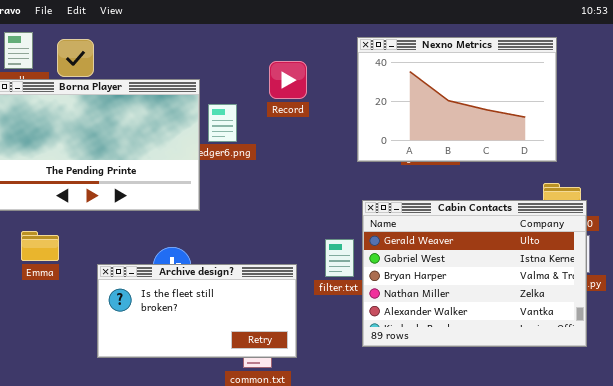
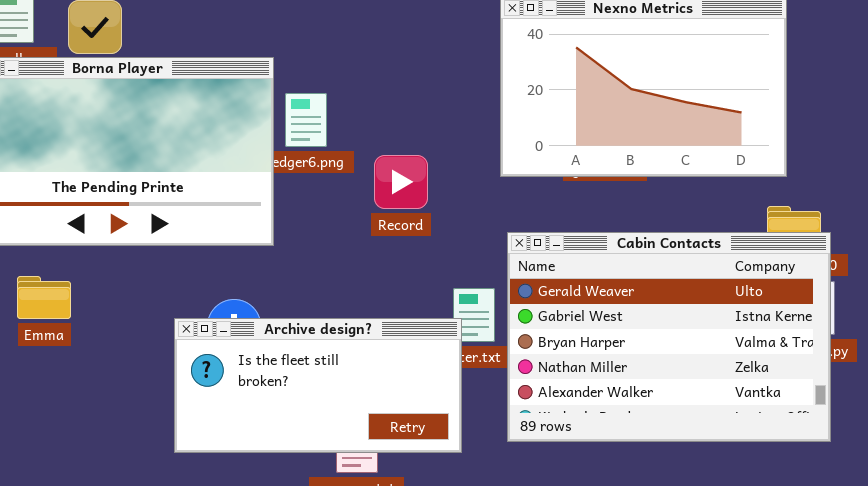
Record: [269,61,307,99] -> [374,155,428,209], moved
Archive design?: [97,264,297,358] -> [174,318,462,453], moved

